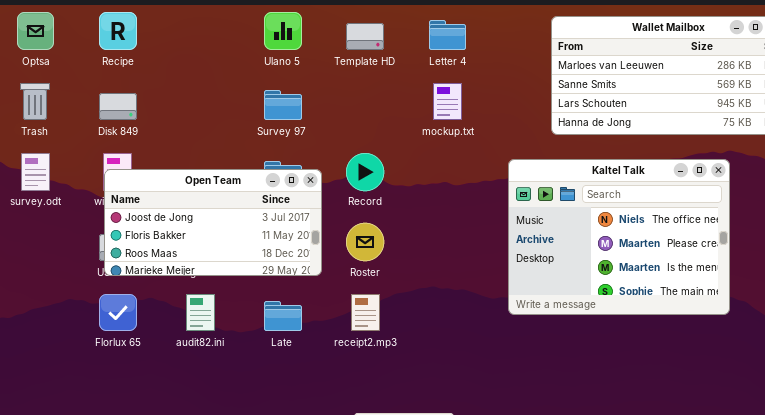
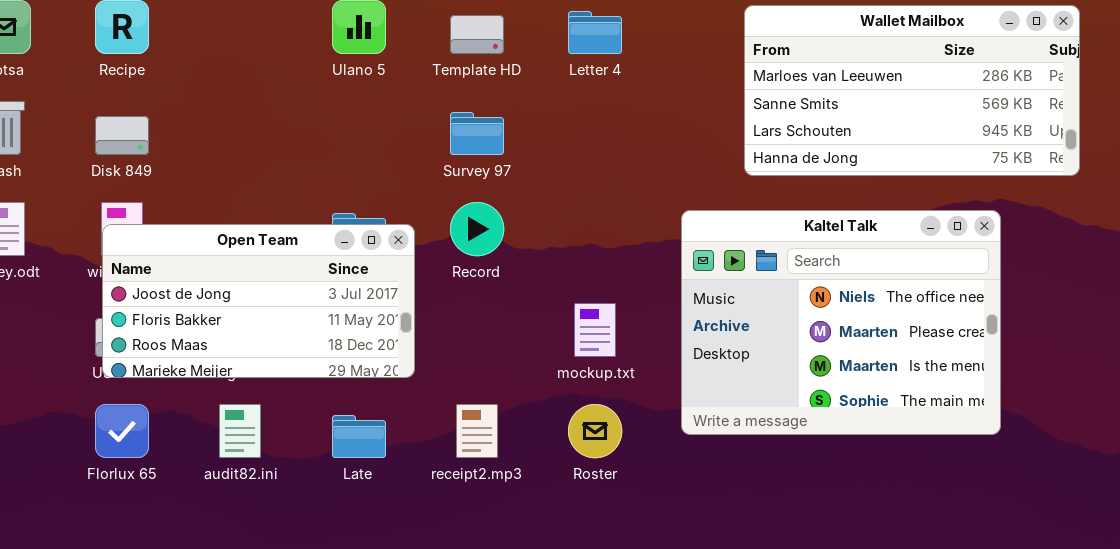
mockup.txt: [433,83,462,120] -> [574,303,616,357], moved
Survey 97: [264,90,302,120] -> [450,112,504,155], moved
Roster: [346,223,384,261] -> [568,404,622,458], moved

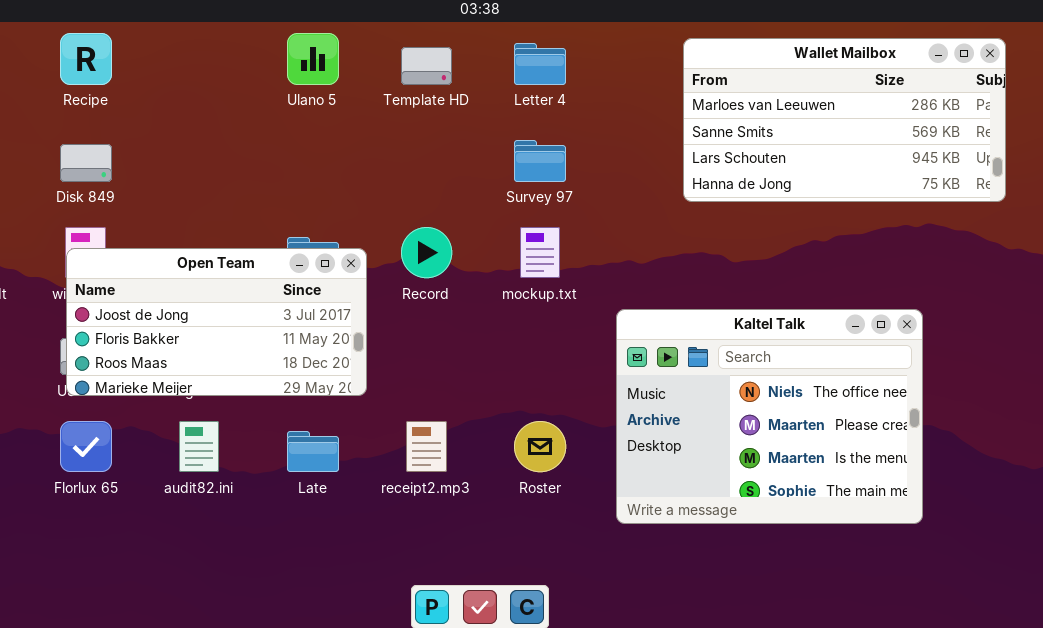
Survey 97: [450,112,504,155] -> [514,140,566,182], moved
Kaltel Talk: [681,210,1001,435] -> [616,309,923,524], moved
mockup.txt: [574,303,616,357] -> [520,227,560,278], moved

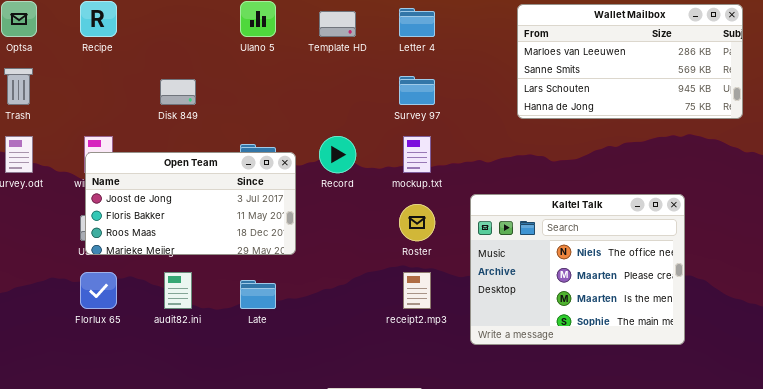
Disk 849: [60,144,112,182] -> [160,79,196,105], moved
receipt2.mp3: [406,421,447,472] -> [403,272,431,309], moved
Roster: [514,421,566,472] -> [399,204,435,241], moved

